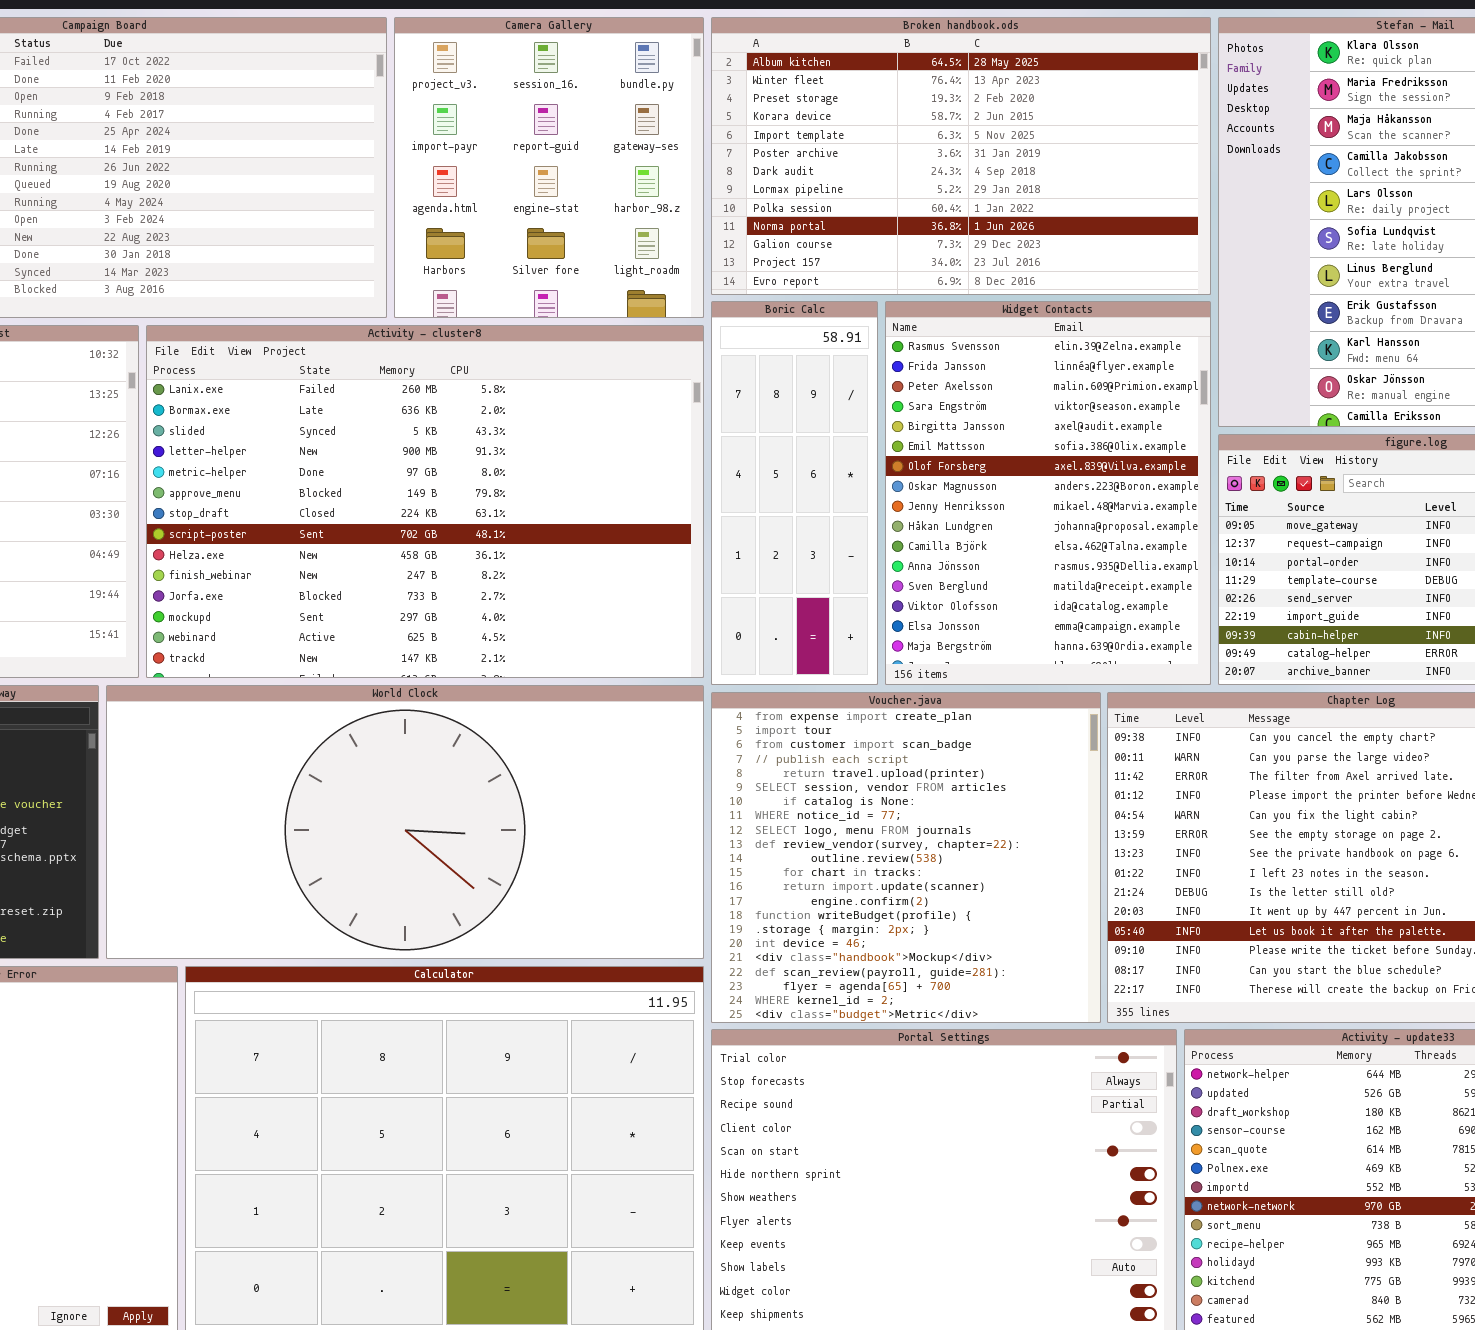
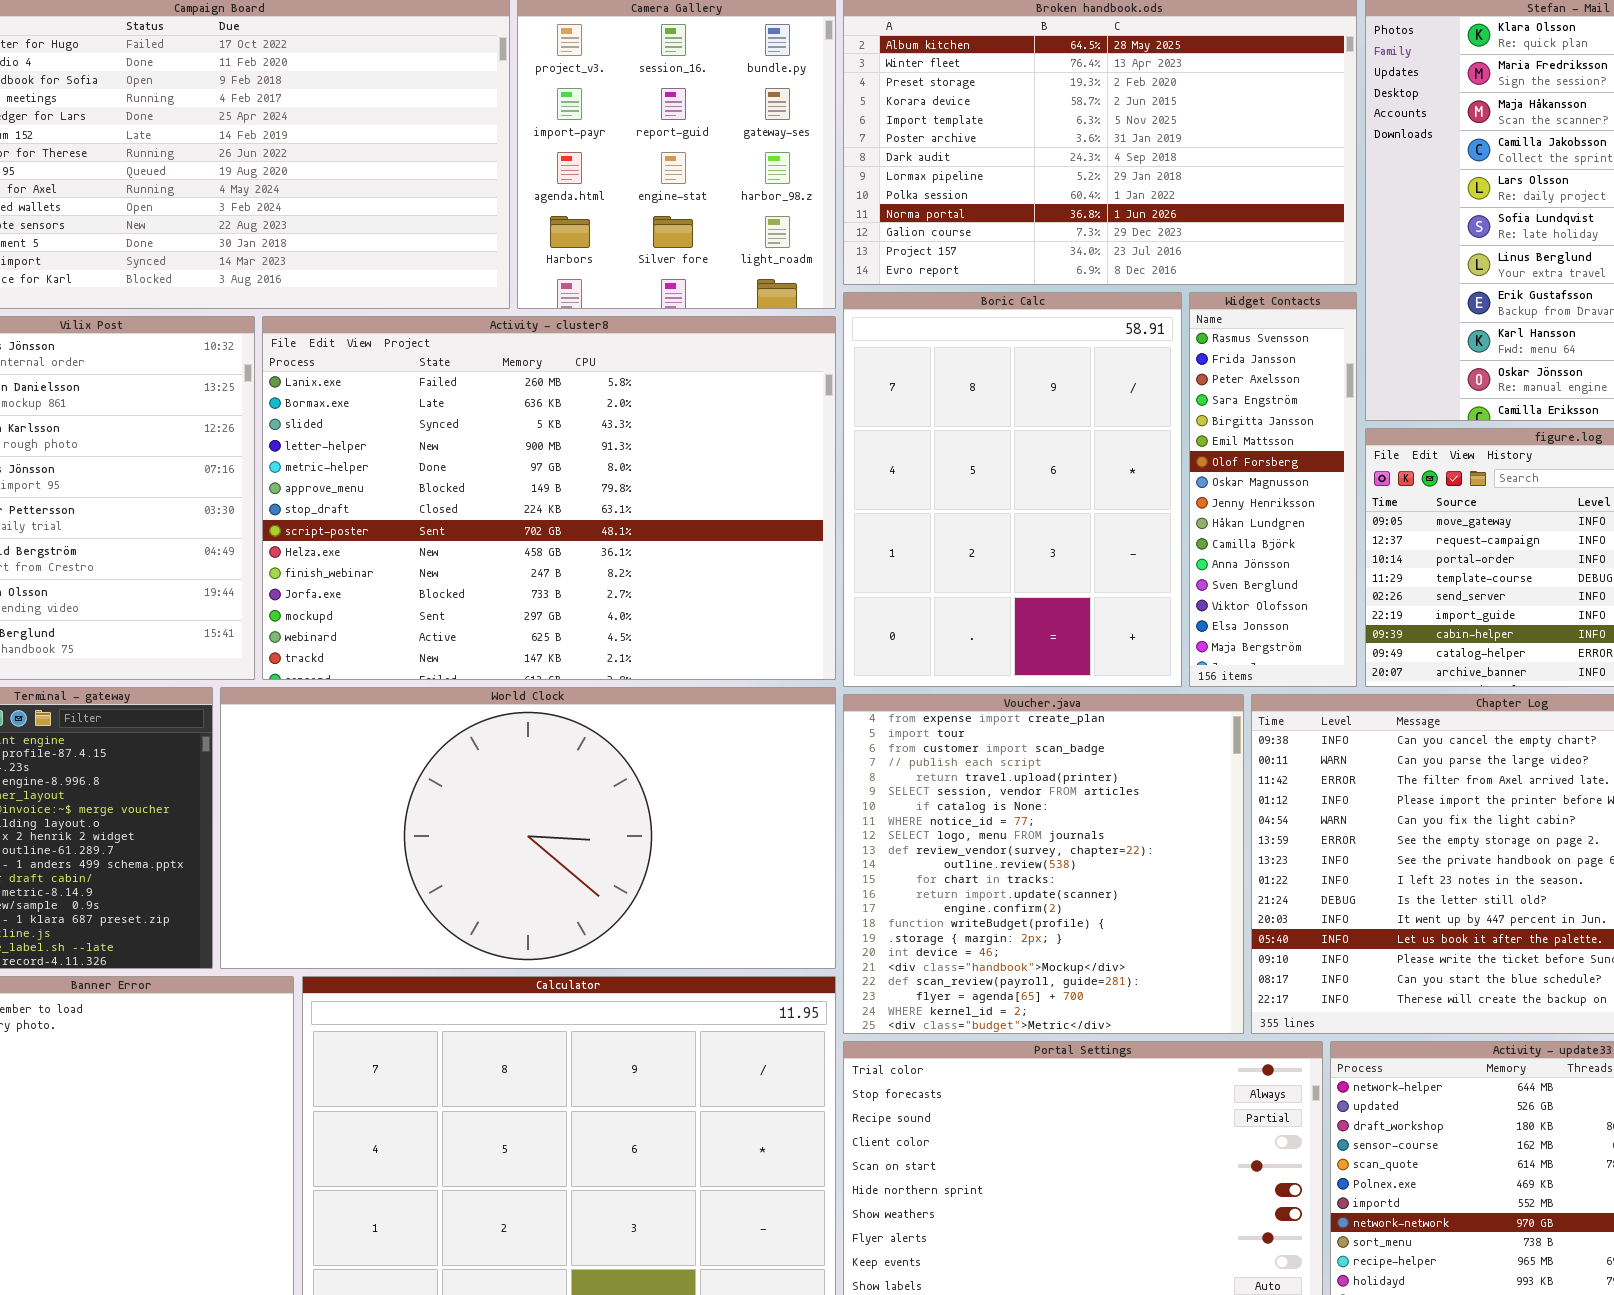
Boric Calc: [711,301,878,685] -> [843,292,1182,687], resized
Widget Contacts: [885,301,1211,685] -> [1189,292,1357,687], resized

